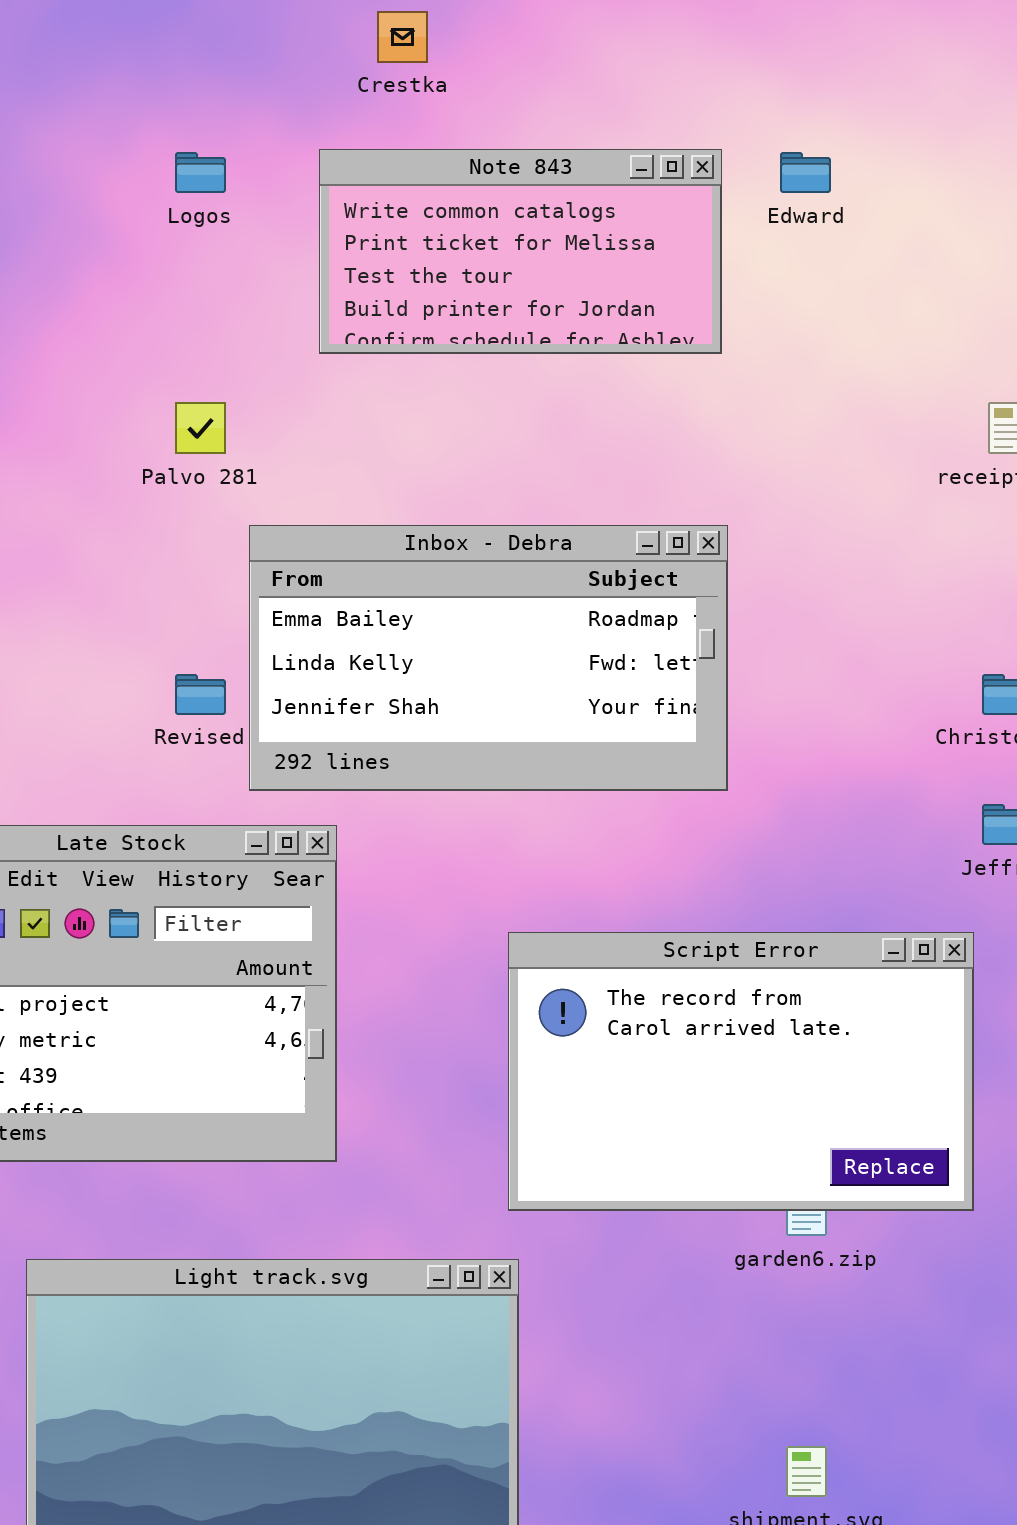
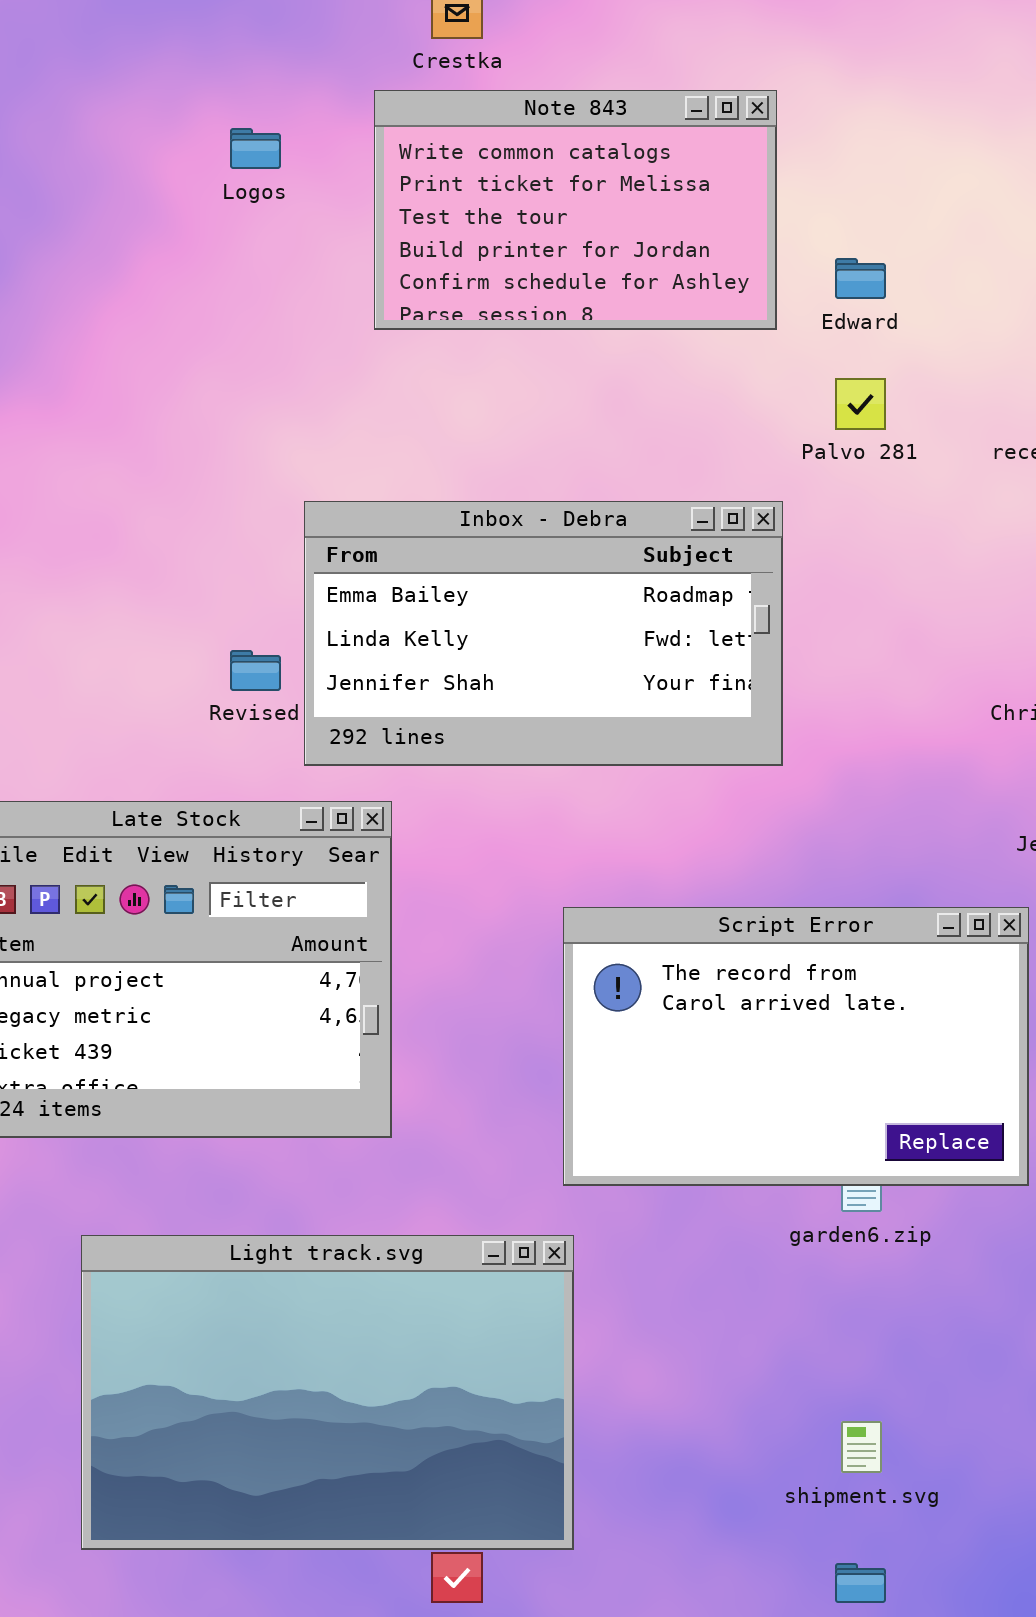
Note 843: [319,149,722,354] -> [374,90,777,330], resized
Edward: [780,152,831,193] -> [835,258,886,299], moved
Palvo 281: [175,402,226,454] -> [835,378,886,430], moved

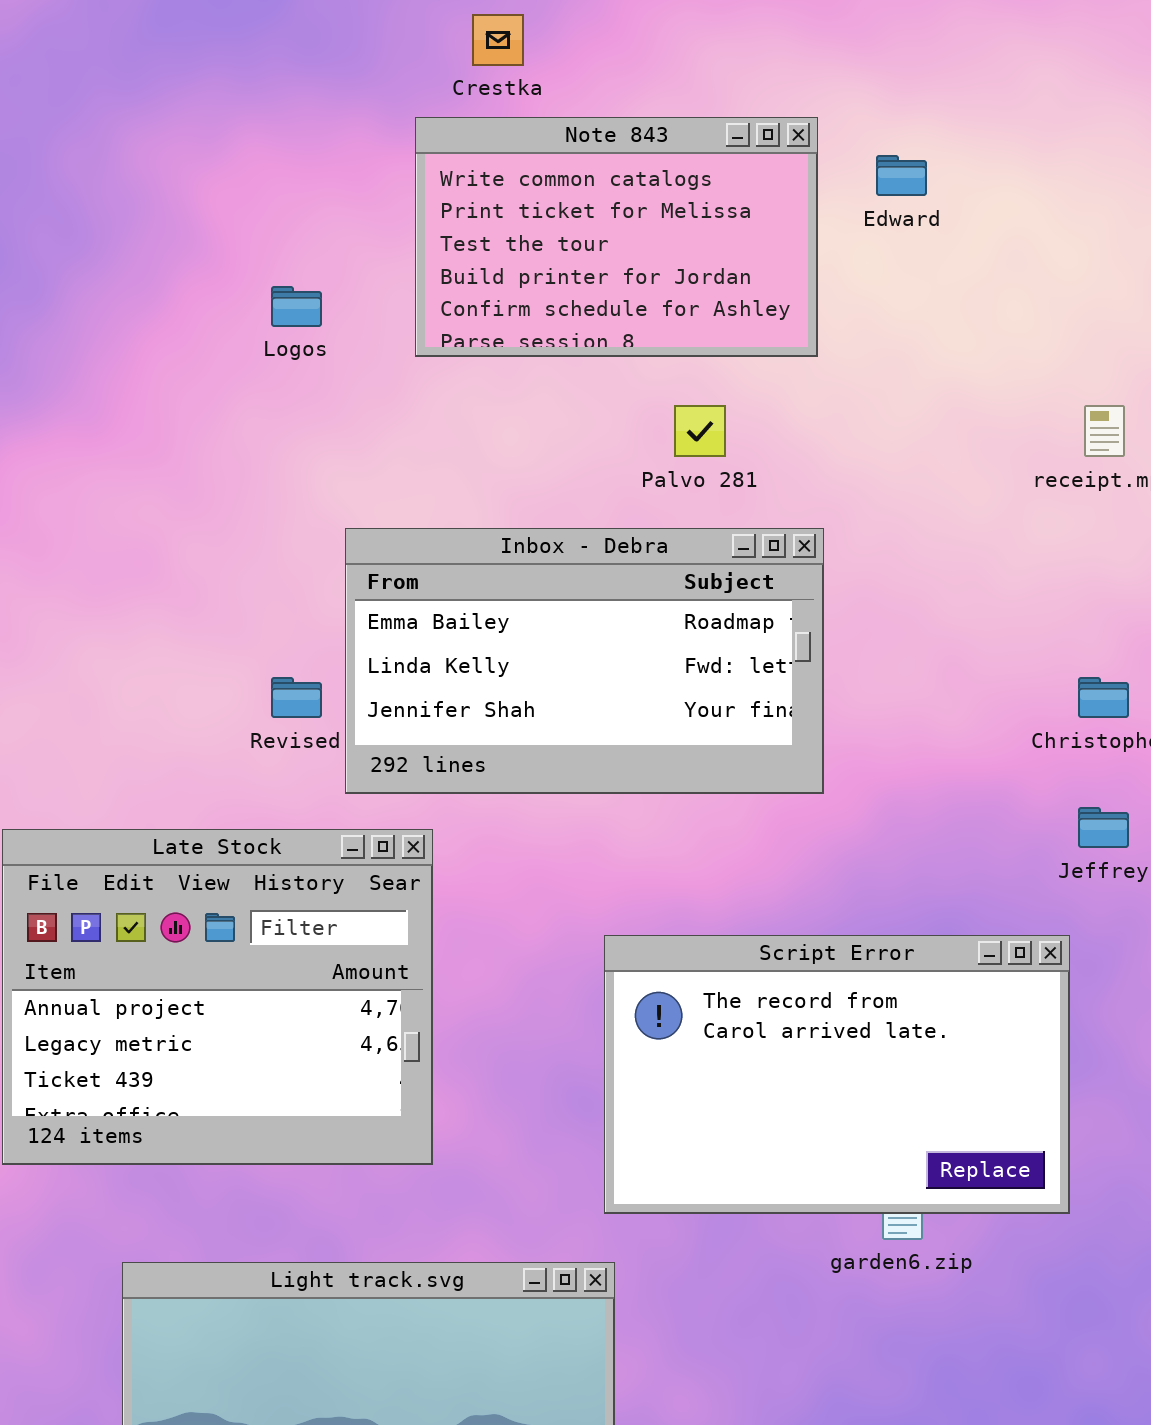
Logos: [230,128,281,169] -> [271,286,322,327], moved
Edward: [835,258,886,299] -> [876,155,927,196], moved
Palvo 281: [835,378,886,430] -> [674,405,726,457], moved

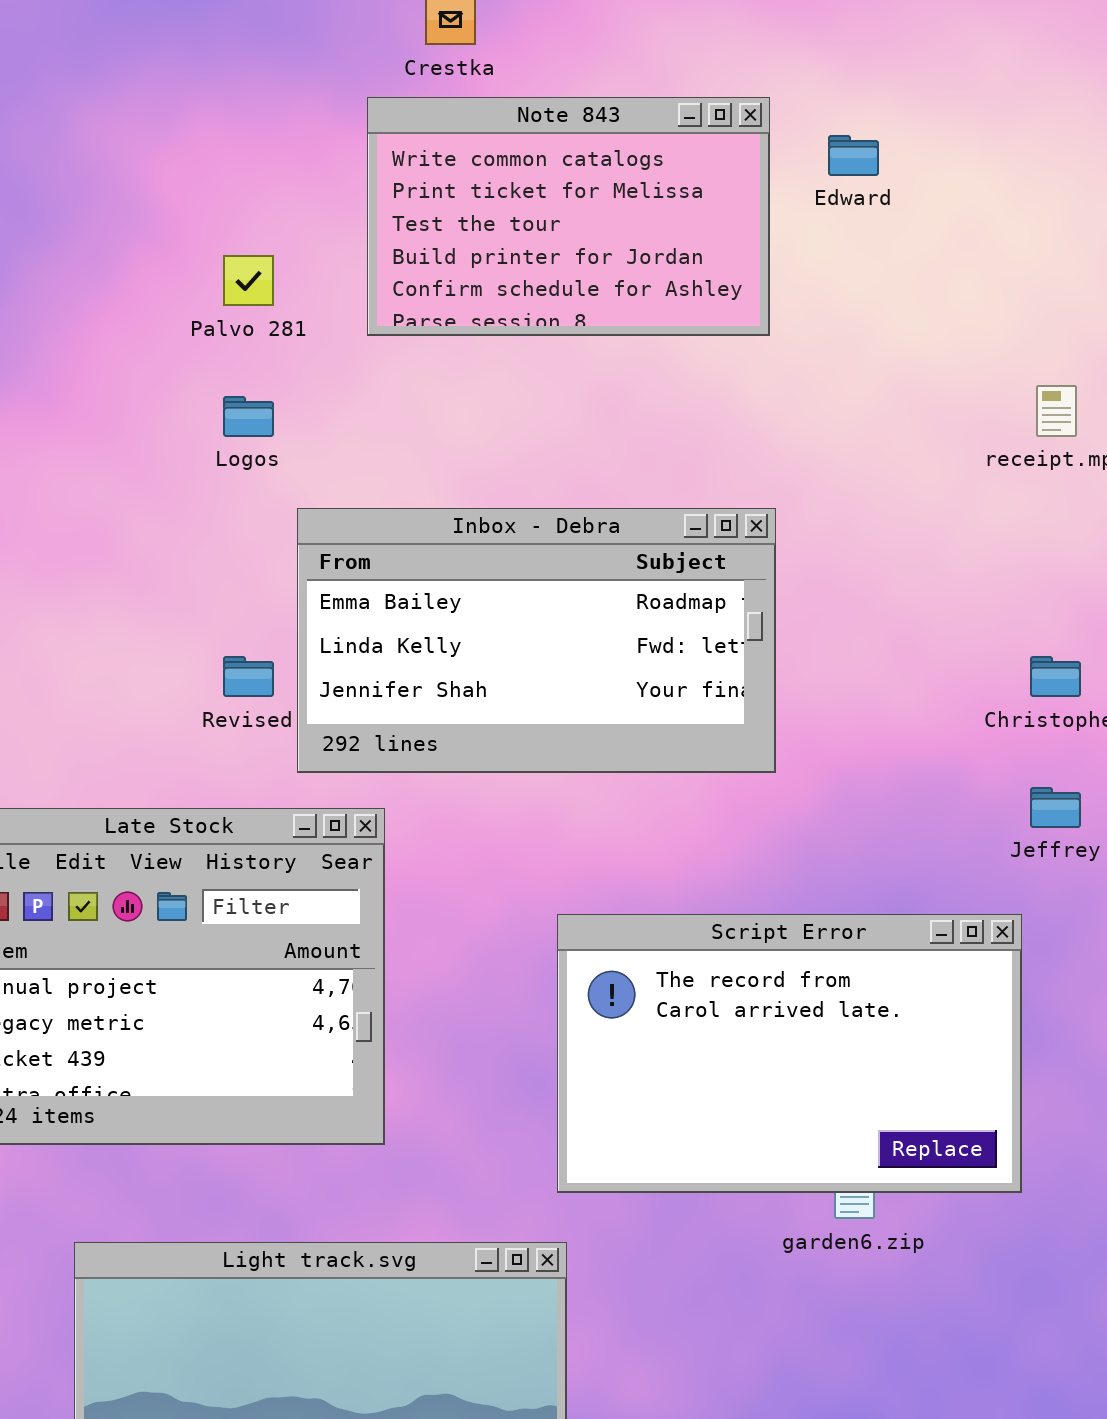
Logos: [271,286,322,327] -> [223,396,274,437], moved
Palvo 281: [674,405,726,457] -> [223,255,274,306], moved

